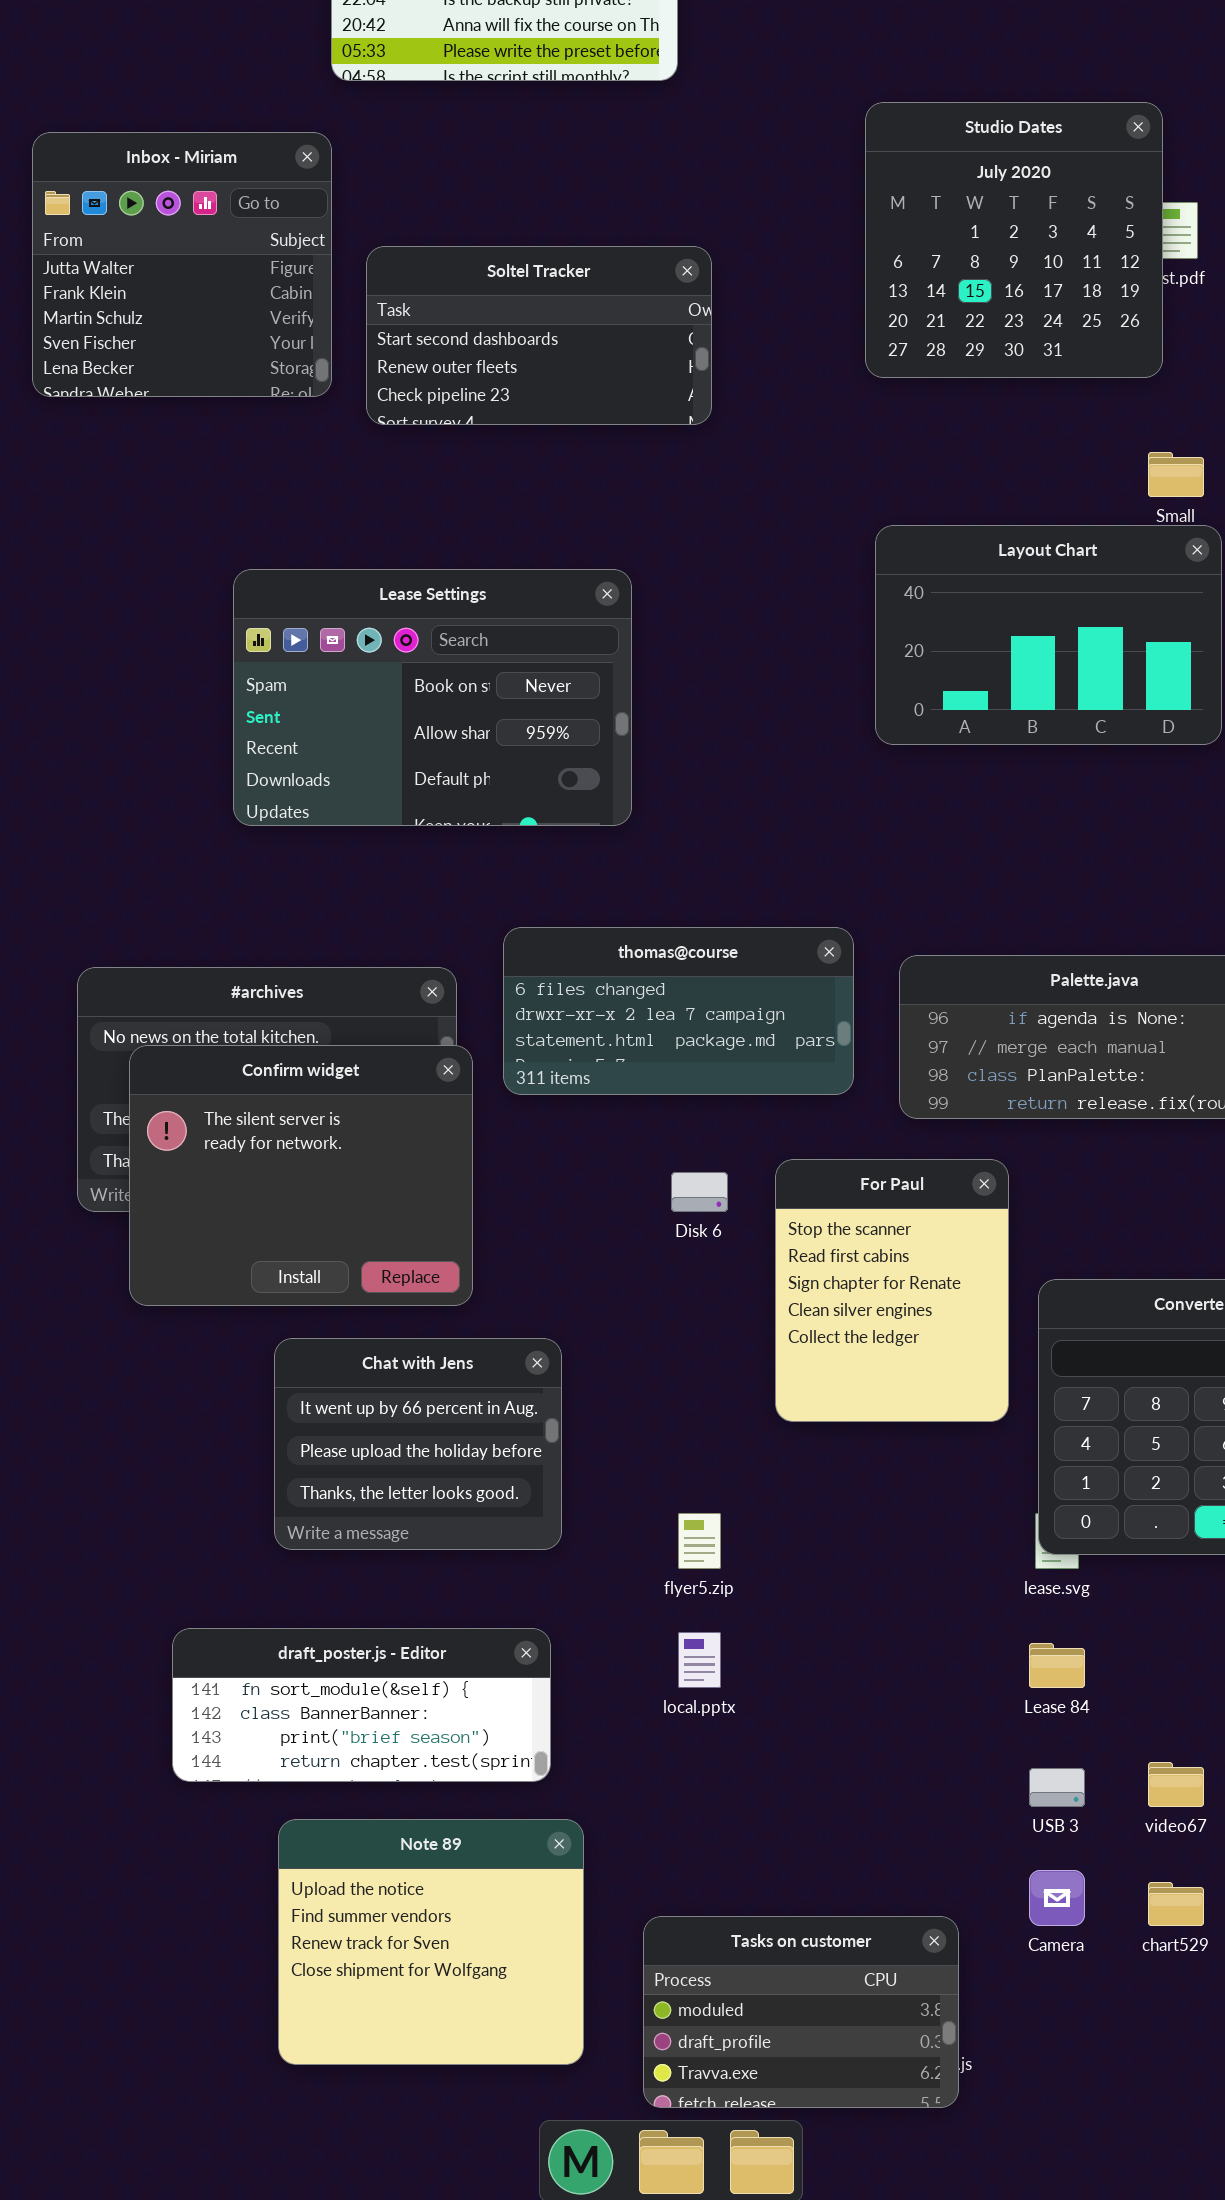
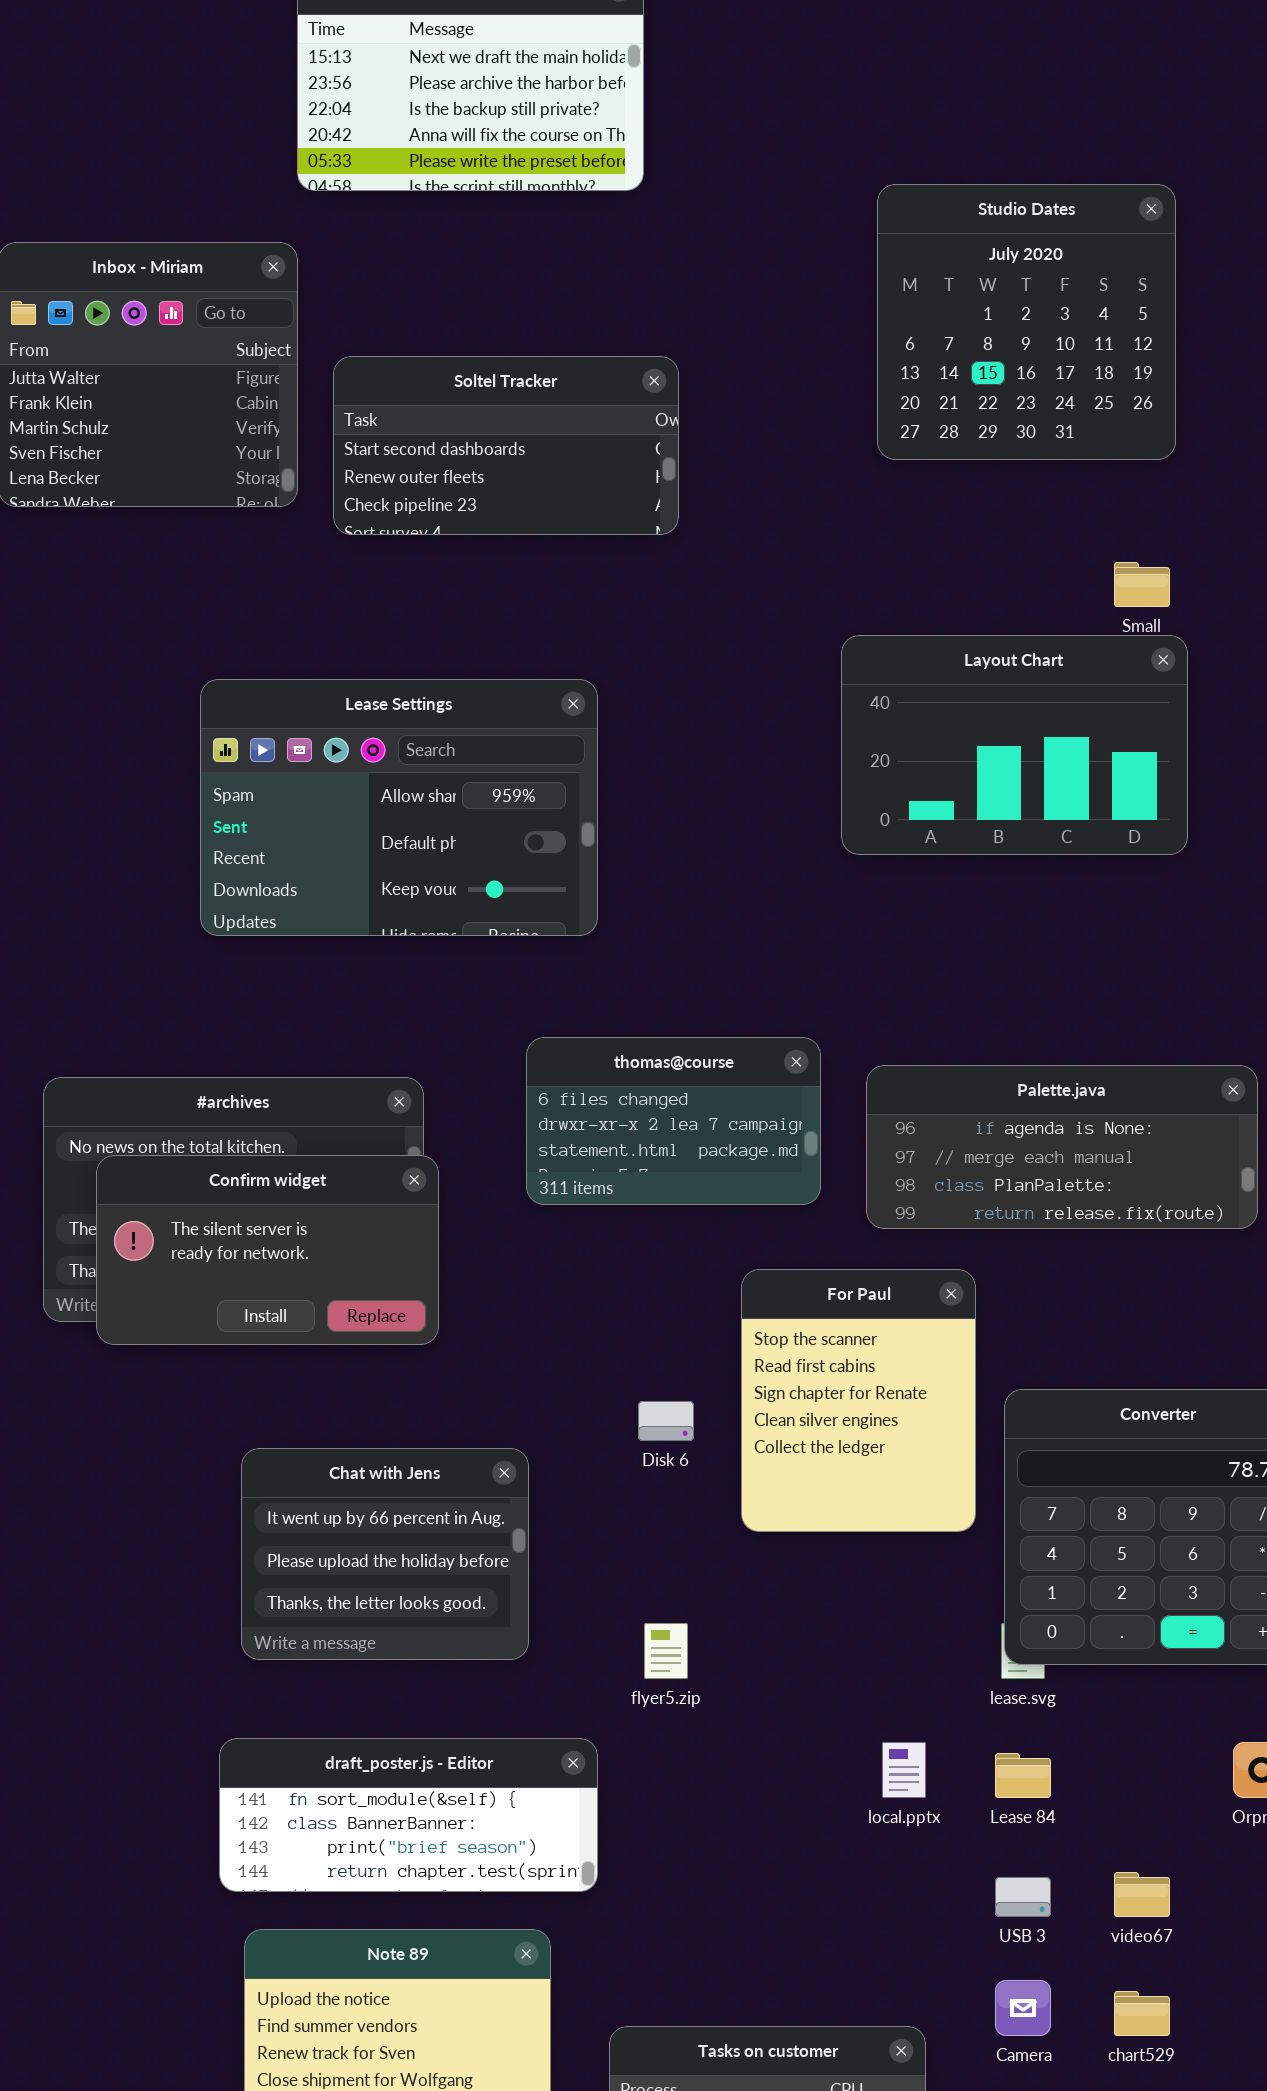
Studio Dates: [865,102,1163,378] -> [877,184,1176,460], moved
Lease Settings: [233,569,632,826] -> [200,679,598,936], scrolled down 1 row
thomas@course: [503,927,854,1095] -> [526,1037,821,1205], resized
Confirm widget: [129,1045,473,1306] -> [96,1155,439,1345], resized
Disk 6: [671,1172,728,1212] -> [638,1401,694,1441], moved
draft_poster.js - Editor: [172,1628,551,1782] -> [219,1738,598,1892], moved
local.pptx: [678,1632,721,1688] -> [882,1742,926,1798], moved

